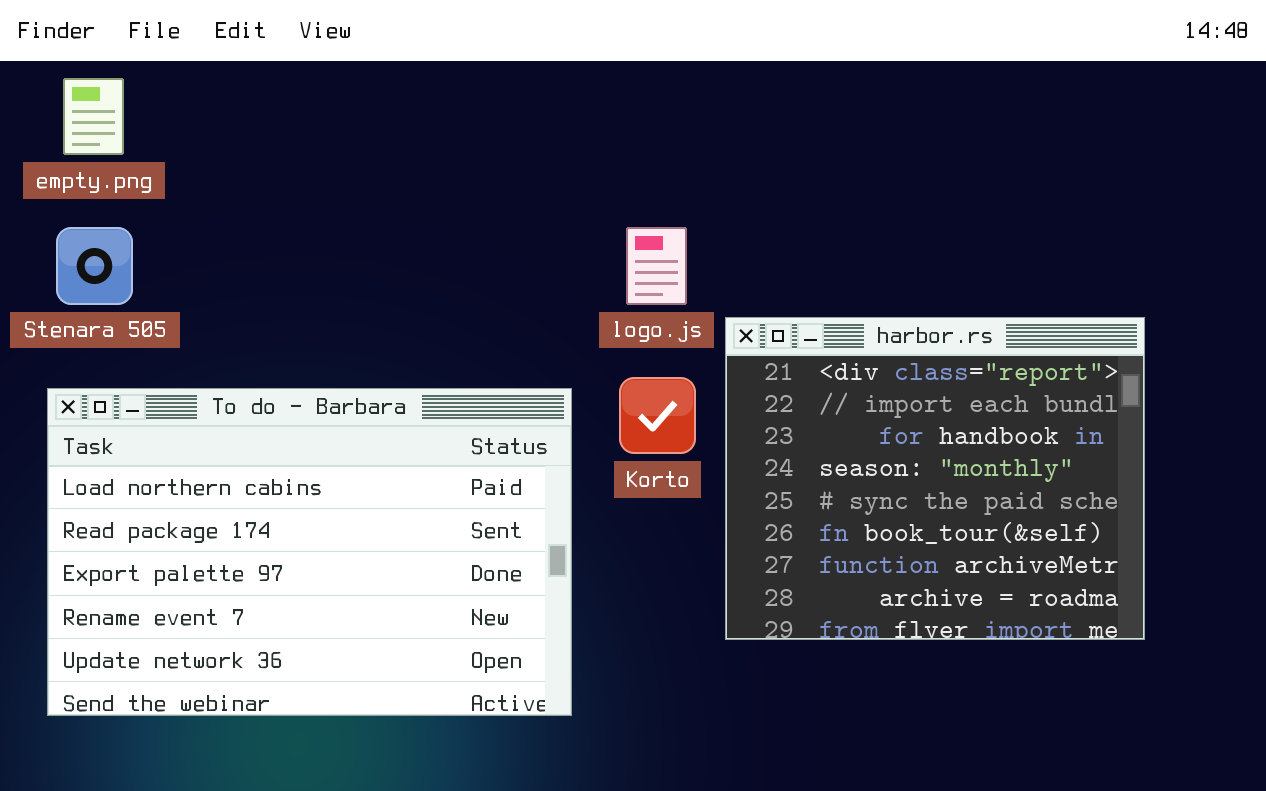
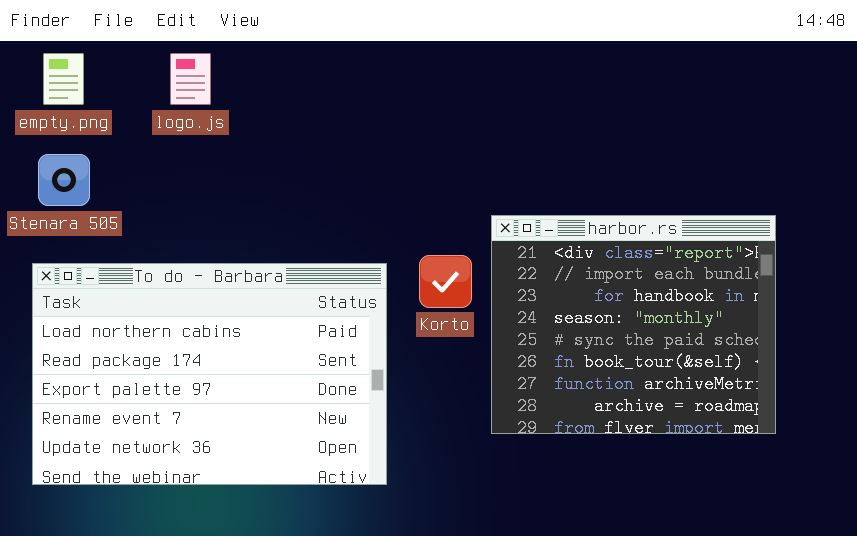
logo.js: [626,227,687,305] -> [170,53,211,105], moved

